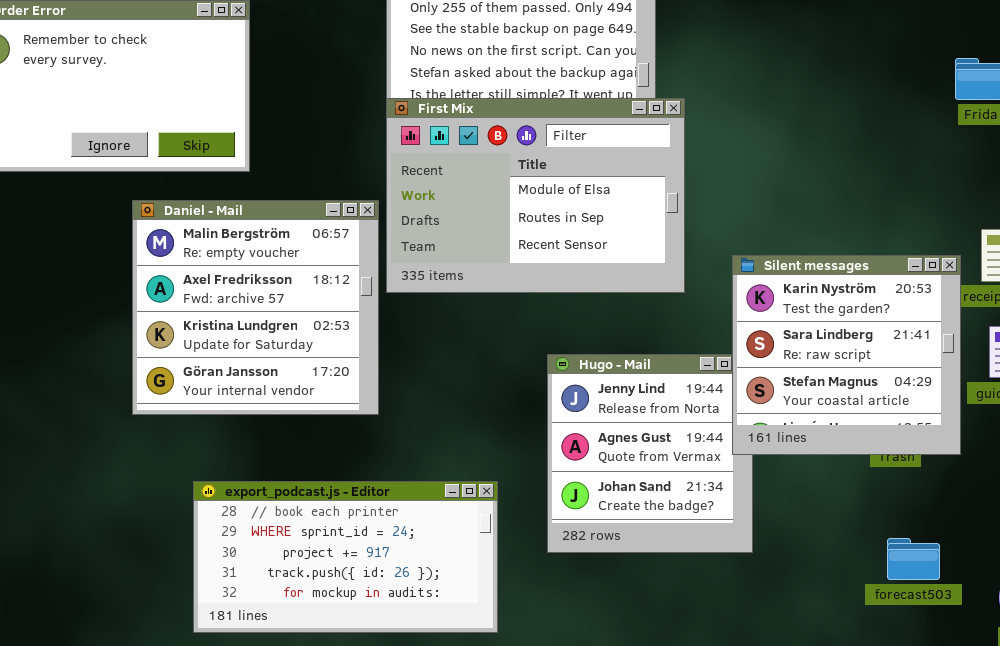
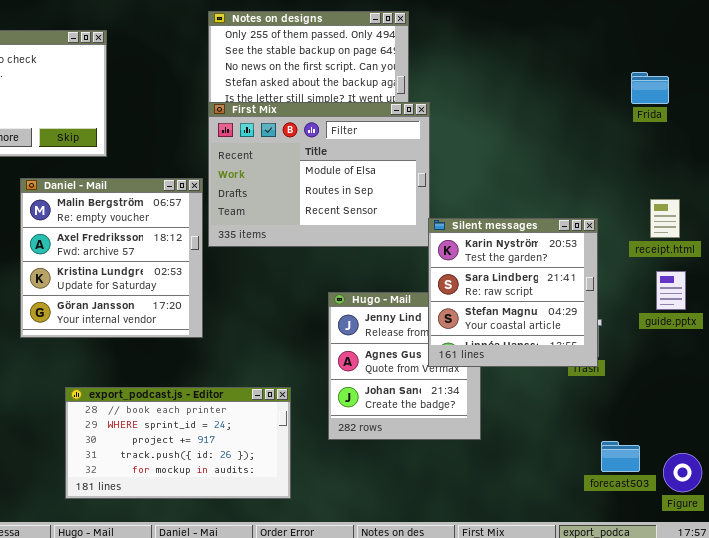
Silent messages: [732,255,961,455] -> [428,218,598,367], moved
forecast503: [887,538,940,580] -> [601,441,640,472], moved

